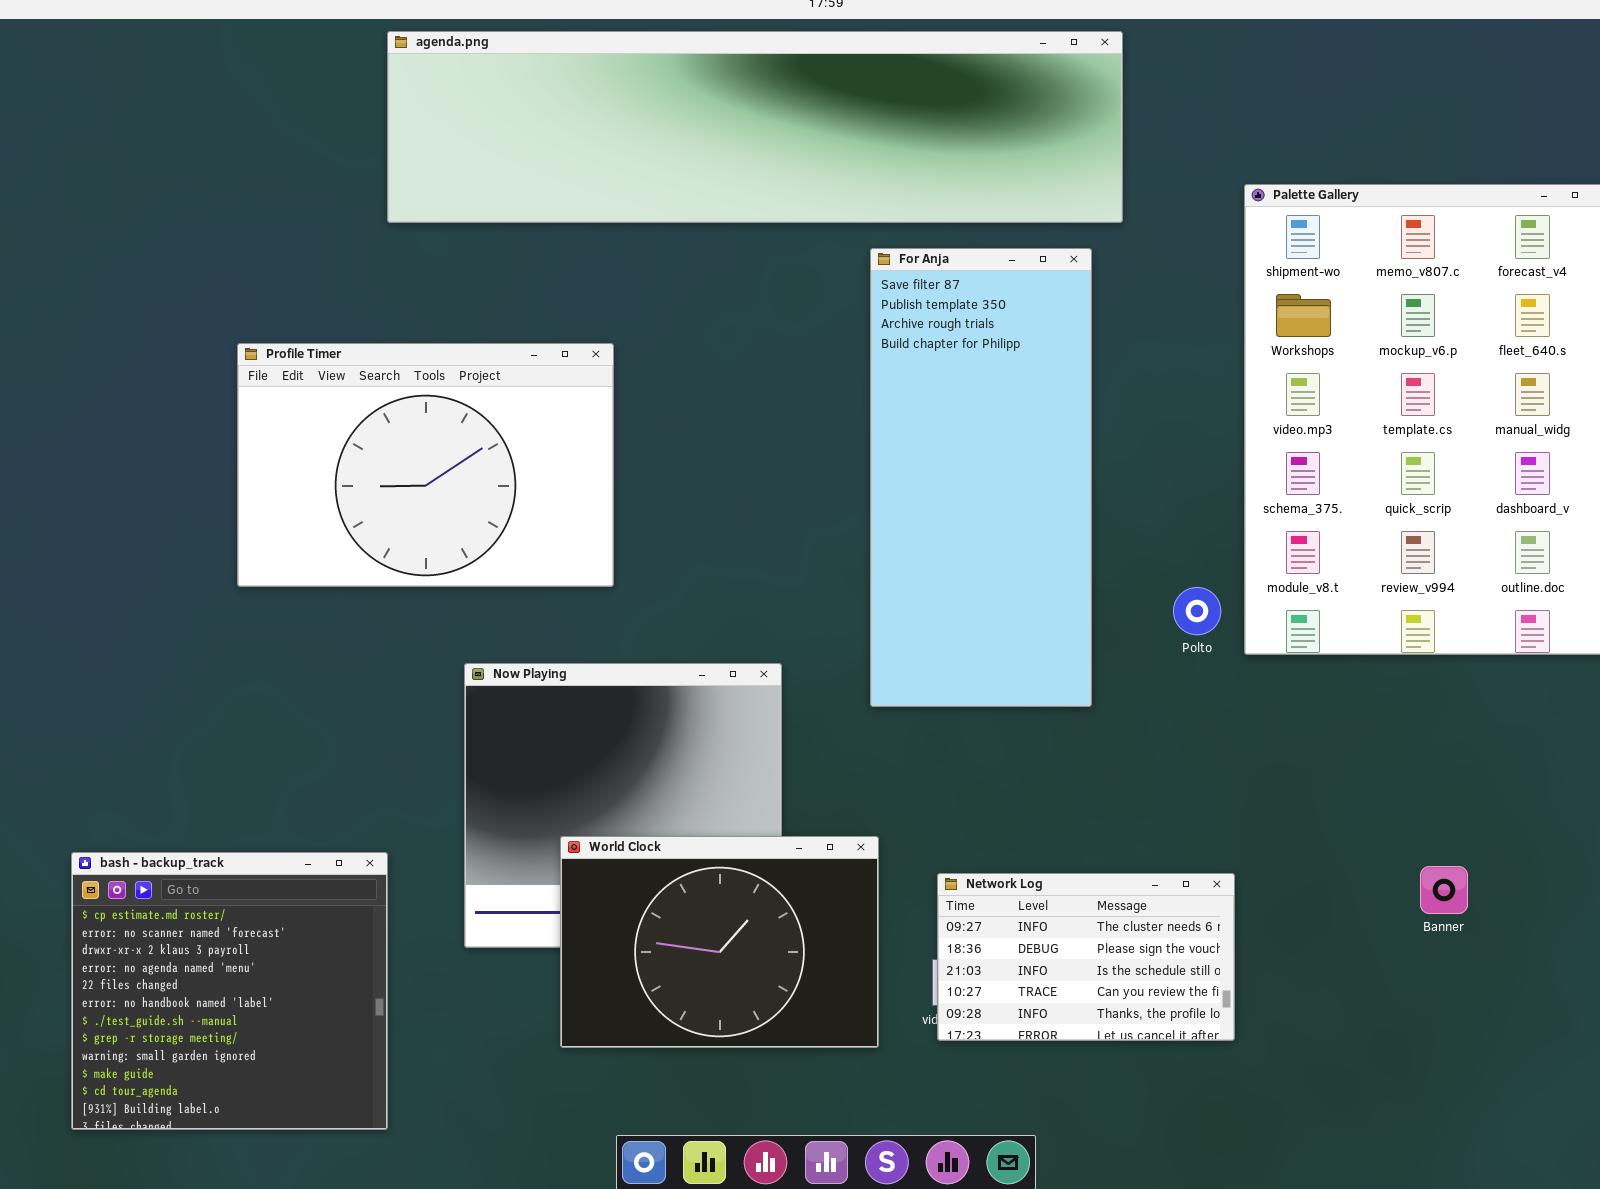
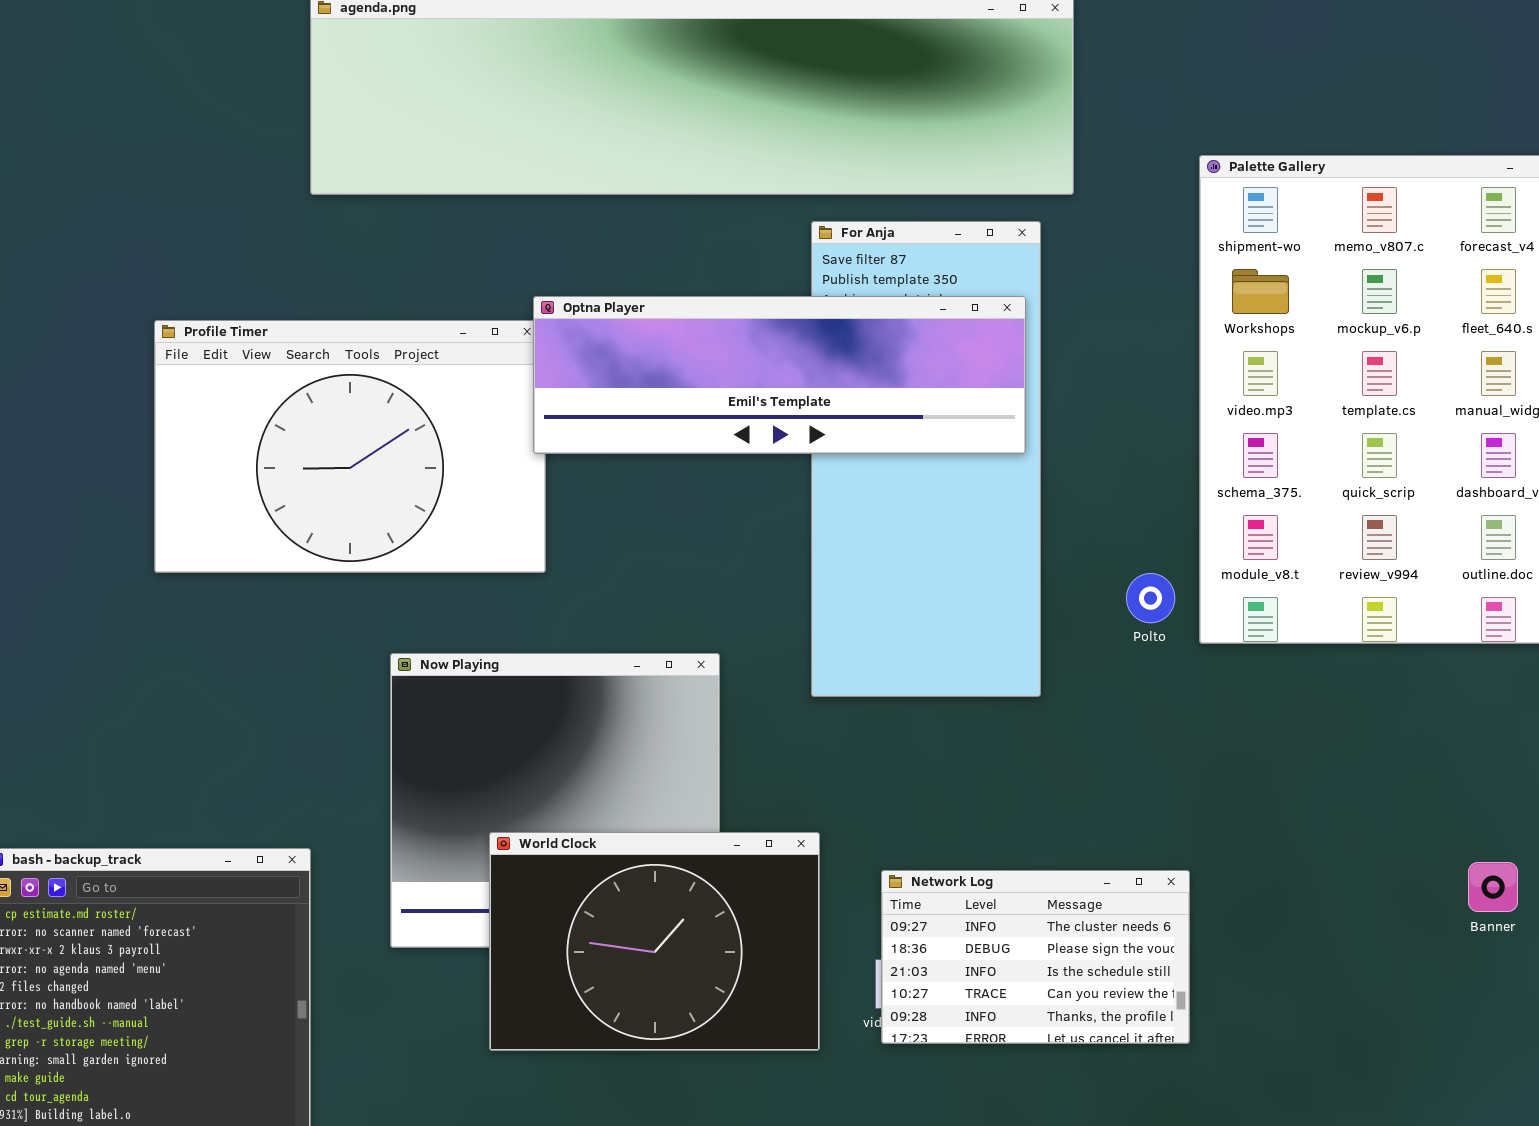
Optna Player: none -> [533,296,1026,454], opened
Banner: [1420,866,1468,914] -> [1468,862,1518,912], moved

